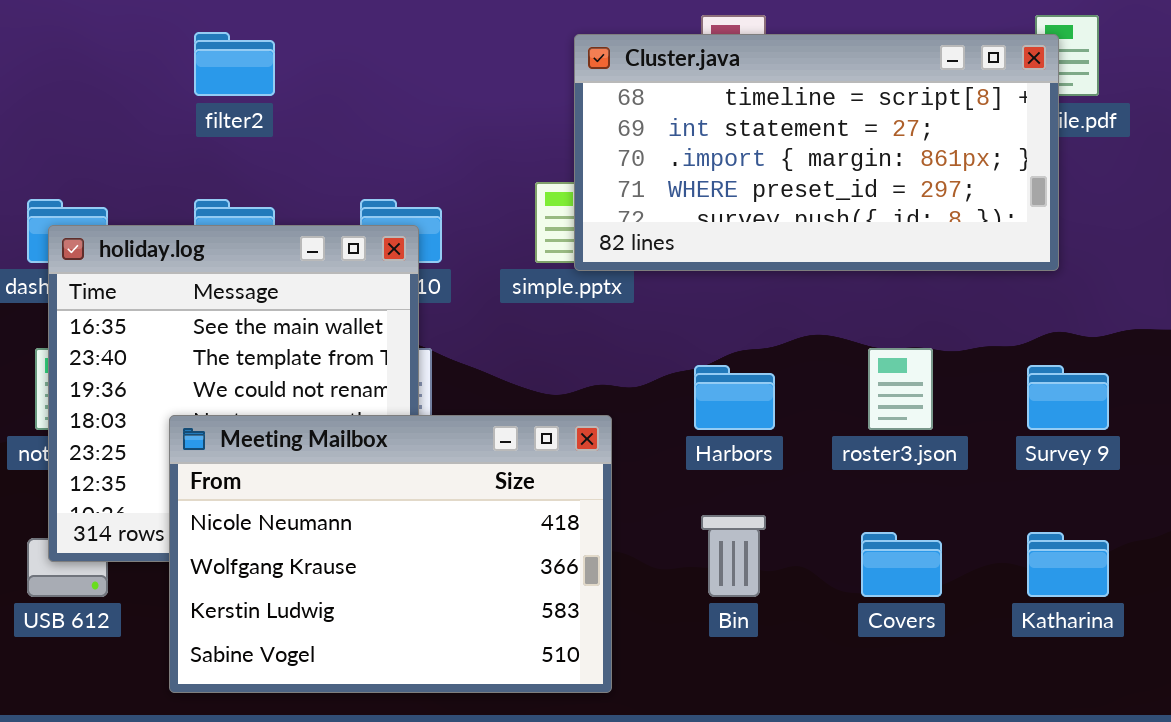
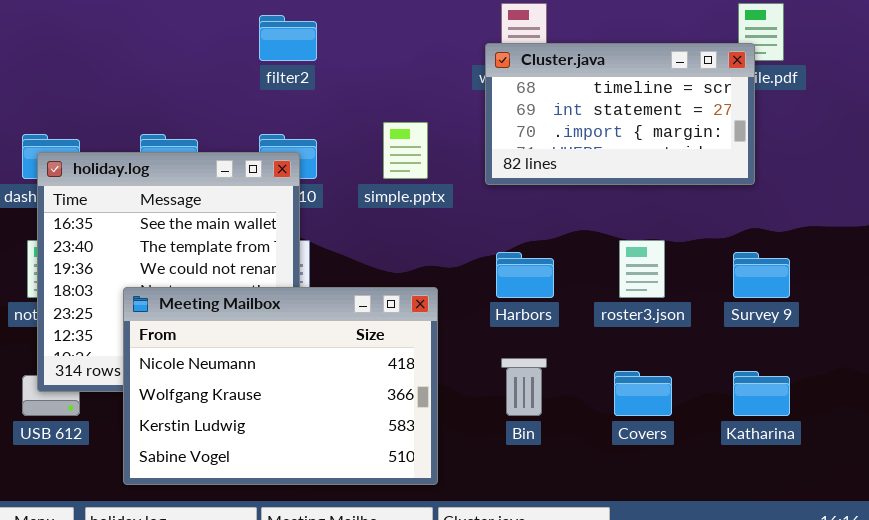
filter2: [194,32,275,96] -> [259,15,317,61], moved
Cluster.java: [574,34,1059,271] -> [485,43,755,185], resized

